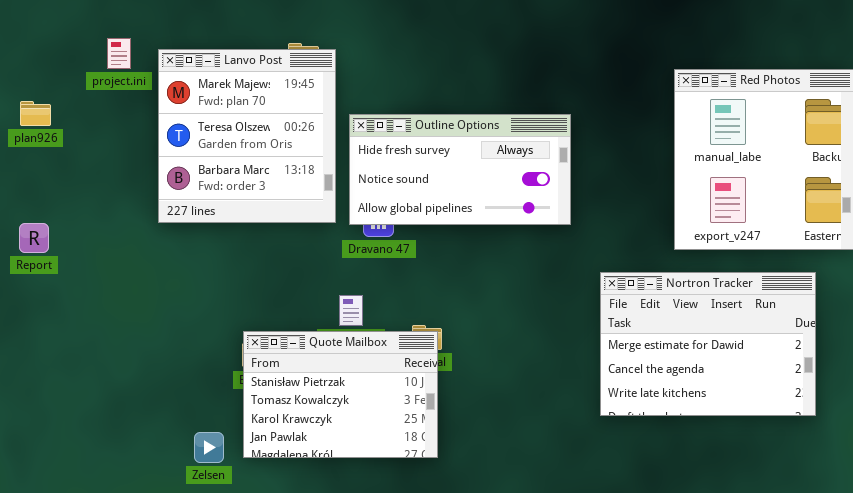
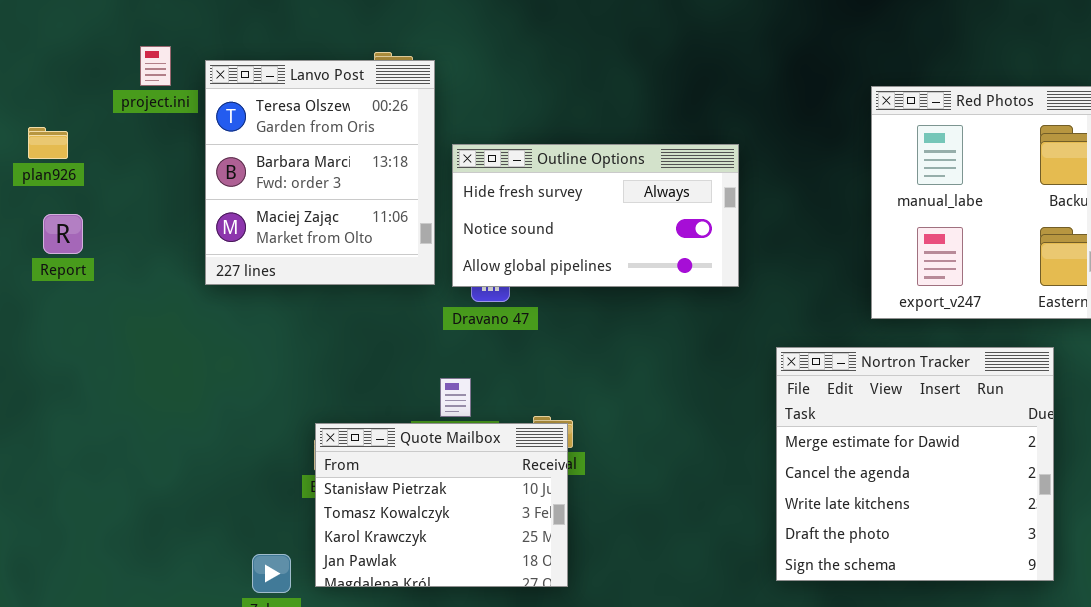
Lanvo Post: [158,49,336,223] -> [205,60,435,285], scrolled down 1 row
Report: [19,223,49,253] -> [43,214,83,254], moved
Nortron Tracker: [600,272,816,416] -> [776,347,1054,581], resized

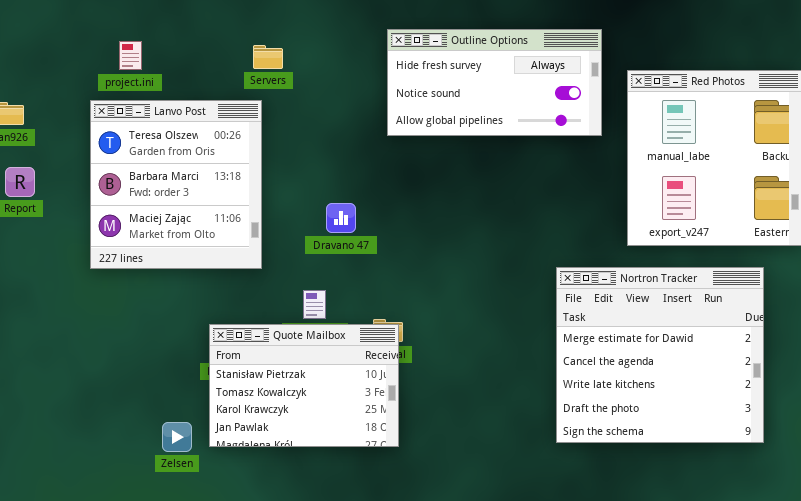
project.ini: [140,46,171,86] -> [119,41,142,70], moved
Lanvo Post: [205,60,435,285] -> [90,100,262,269], moved
Outline Options: [452,144,739,287] -> [387,29,602,136], moved

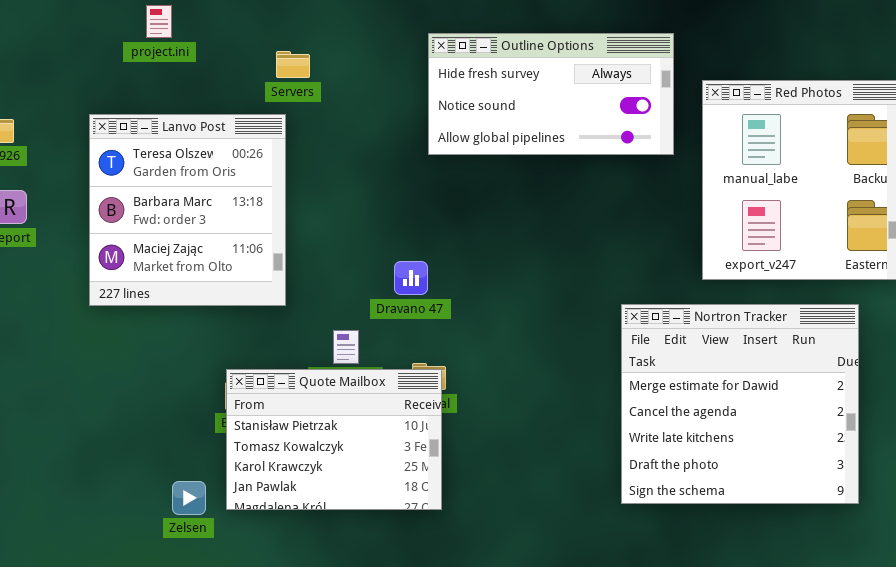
project.ini: [119,41,142,70] -> [146,5,172,38], moved
Dravano 47: [326,203,356,233] -> [394,261,428,295], moved

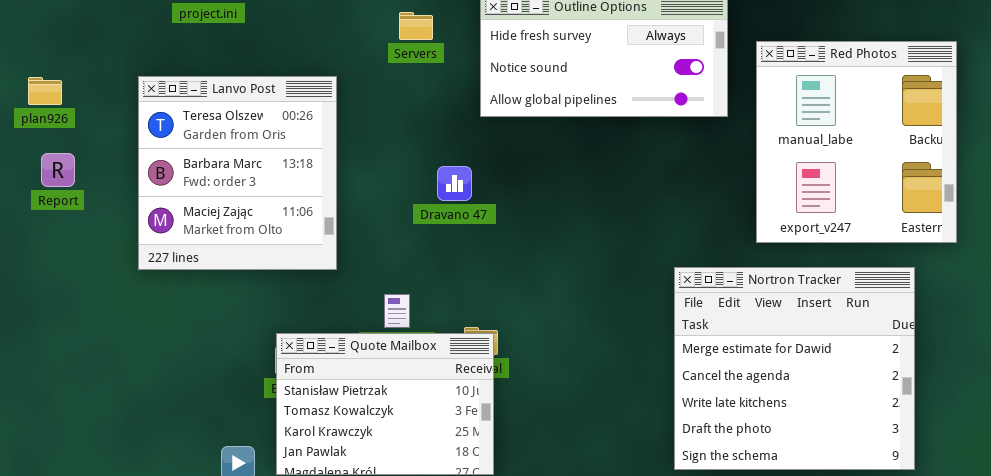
Servers: [276,51,310,78] -> [399,12,433,40], moved
Dravano 47: [394,261,428,295] -> [437,166,472,201], moved

